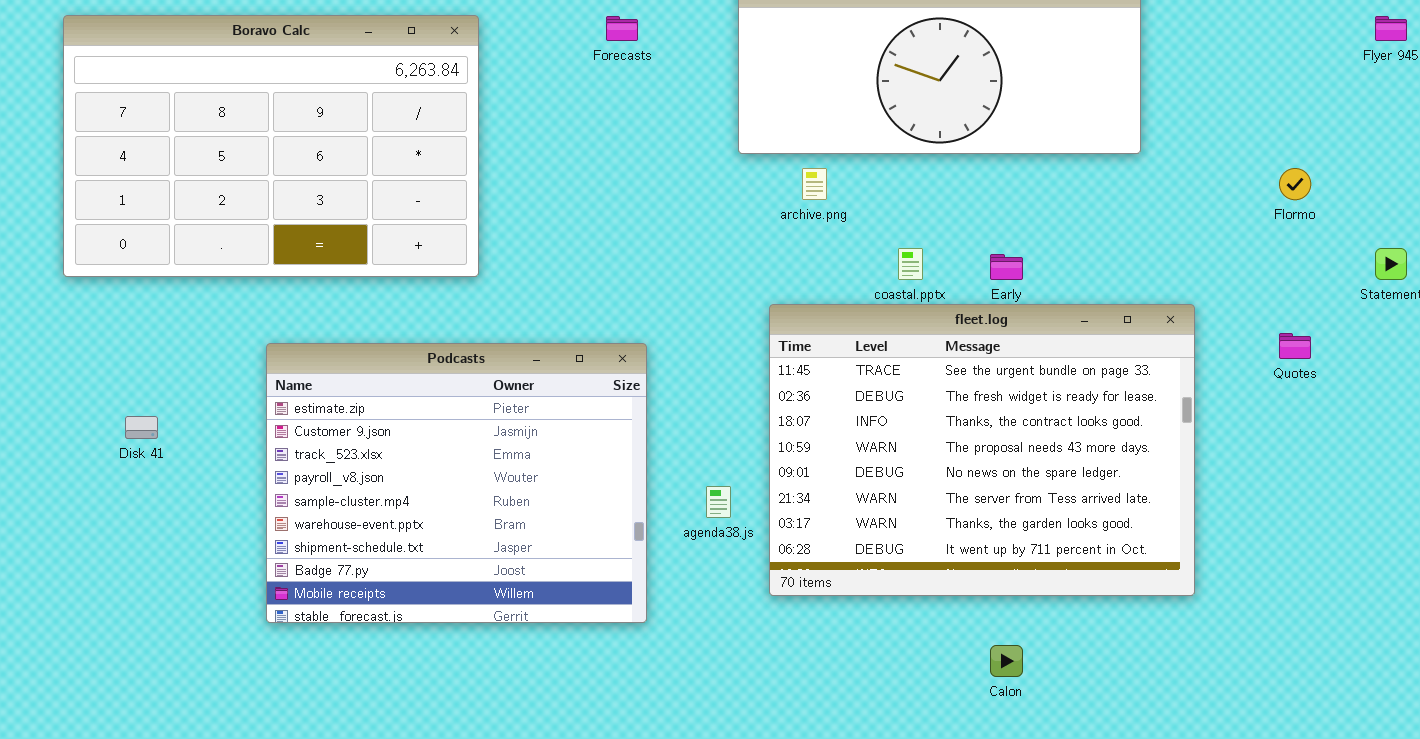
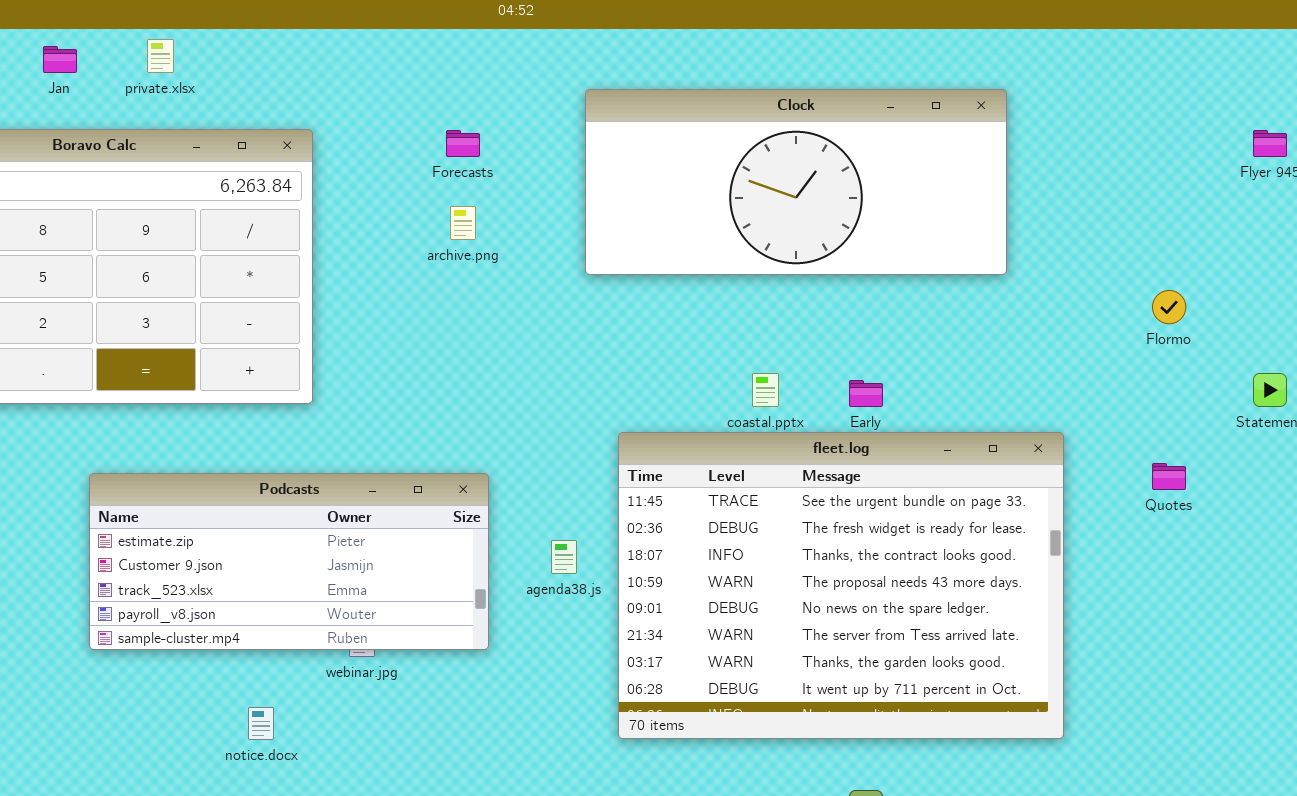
archive.png: [802,168,827,200] -> [450,206,476,240], moved
Podcasts: [266,343,647,623] -> [89,473,489,650], resized
agenda38.js: [706,486,731,518] -> [551,540,577,574], moved

